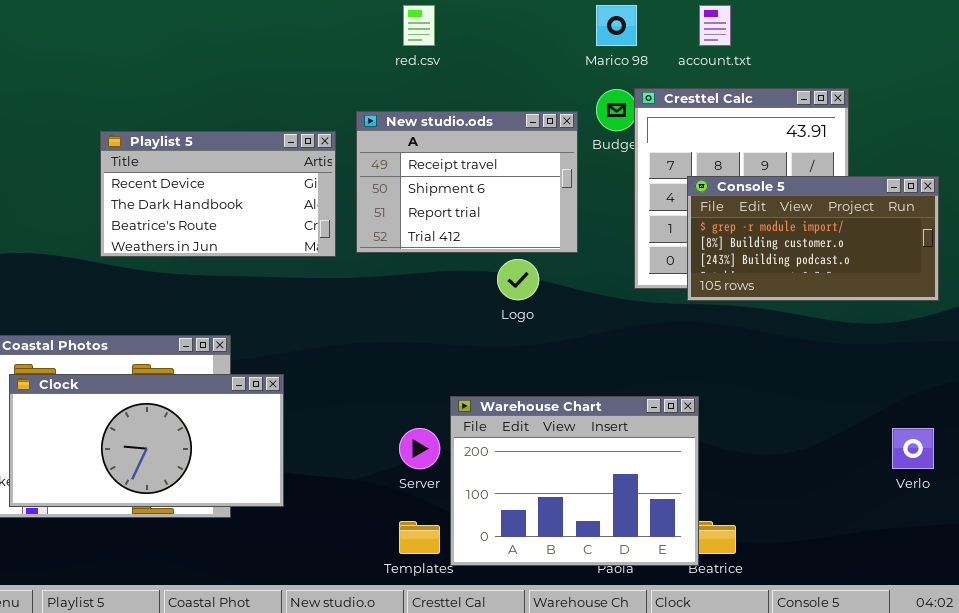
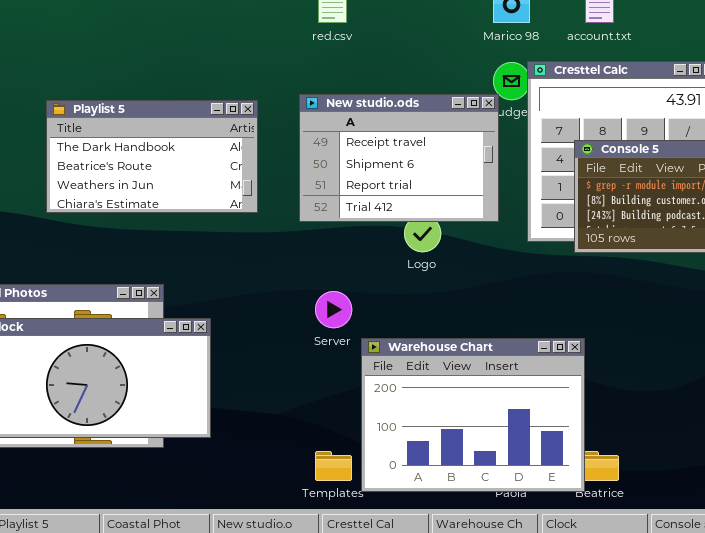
New studio.ods: [356,111,578,253] -> [299,94,499,222], moved
Playlist 5: [100,131,336,257] -> [46,100,258,213], scrolled down 1 row
Server: [399,428,440,469] -> [315,291,352,328], moved

